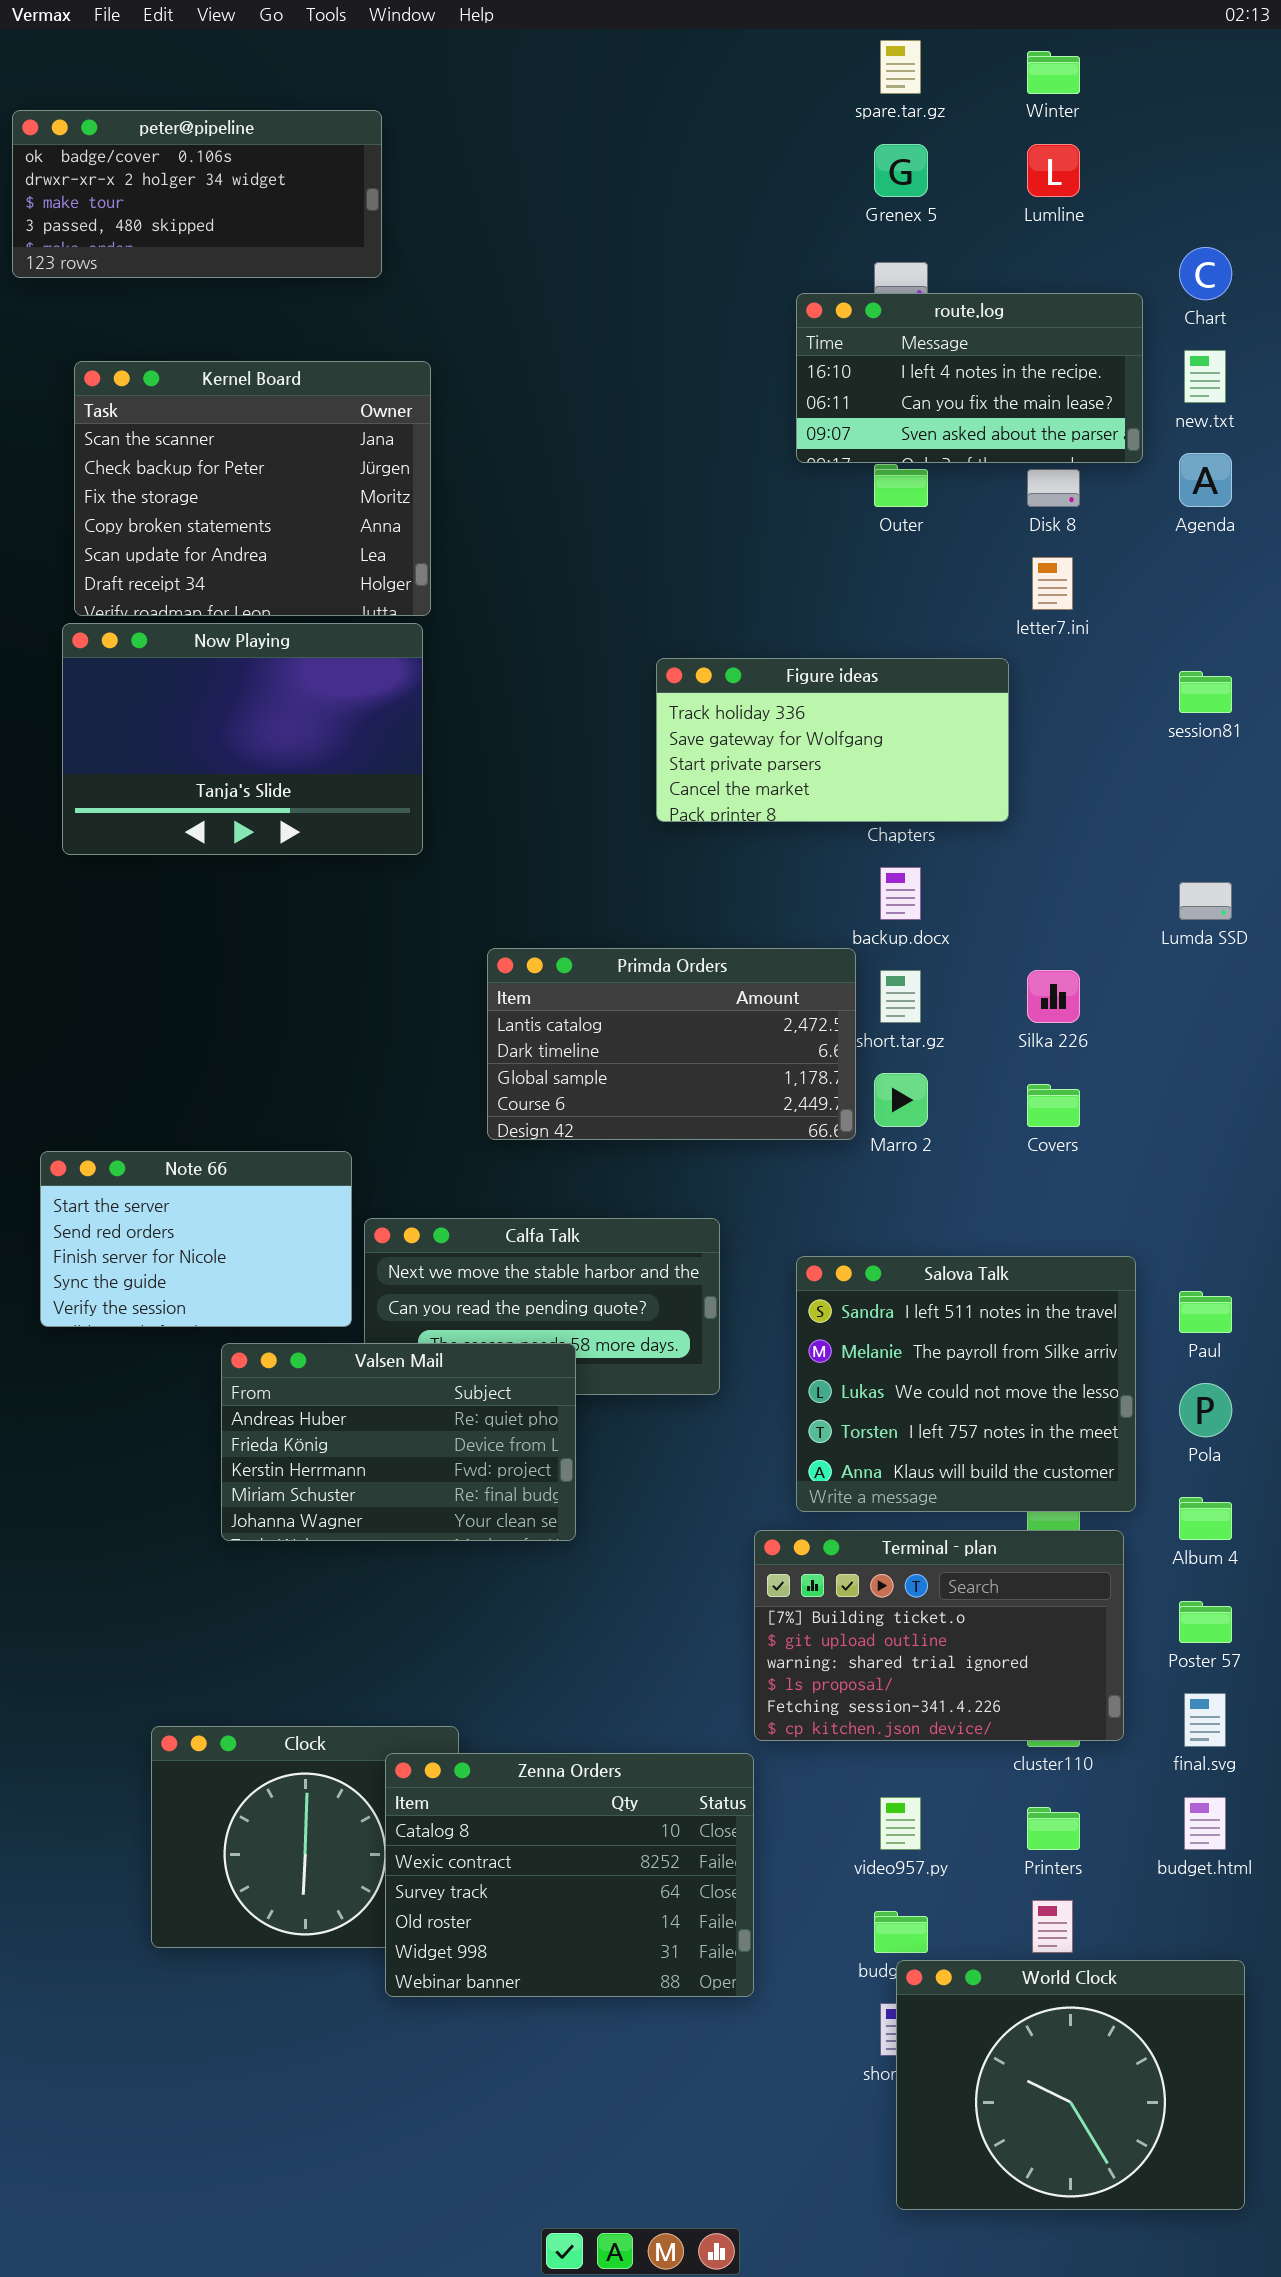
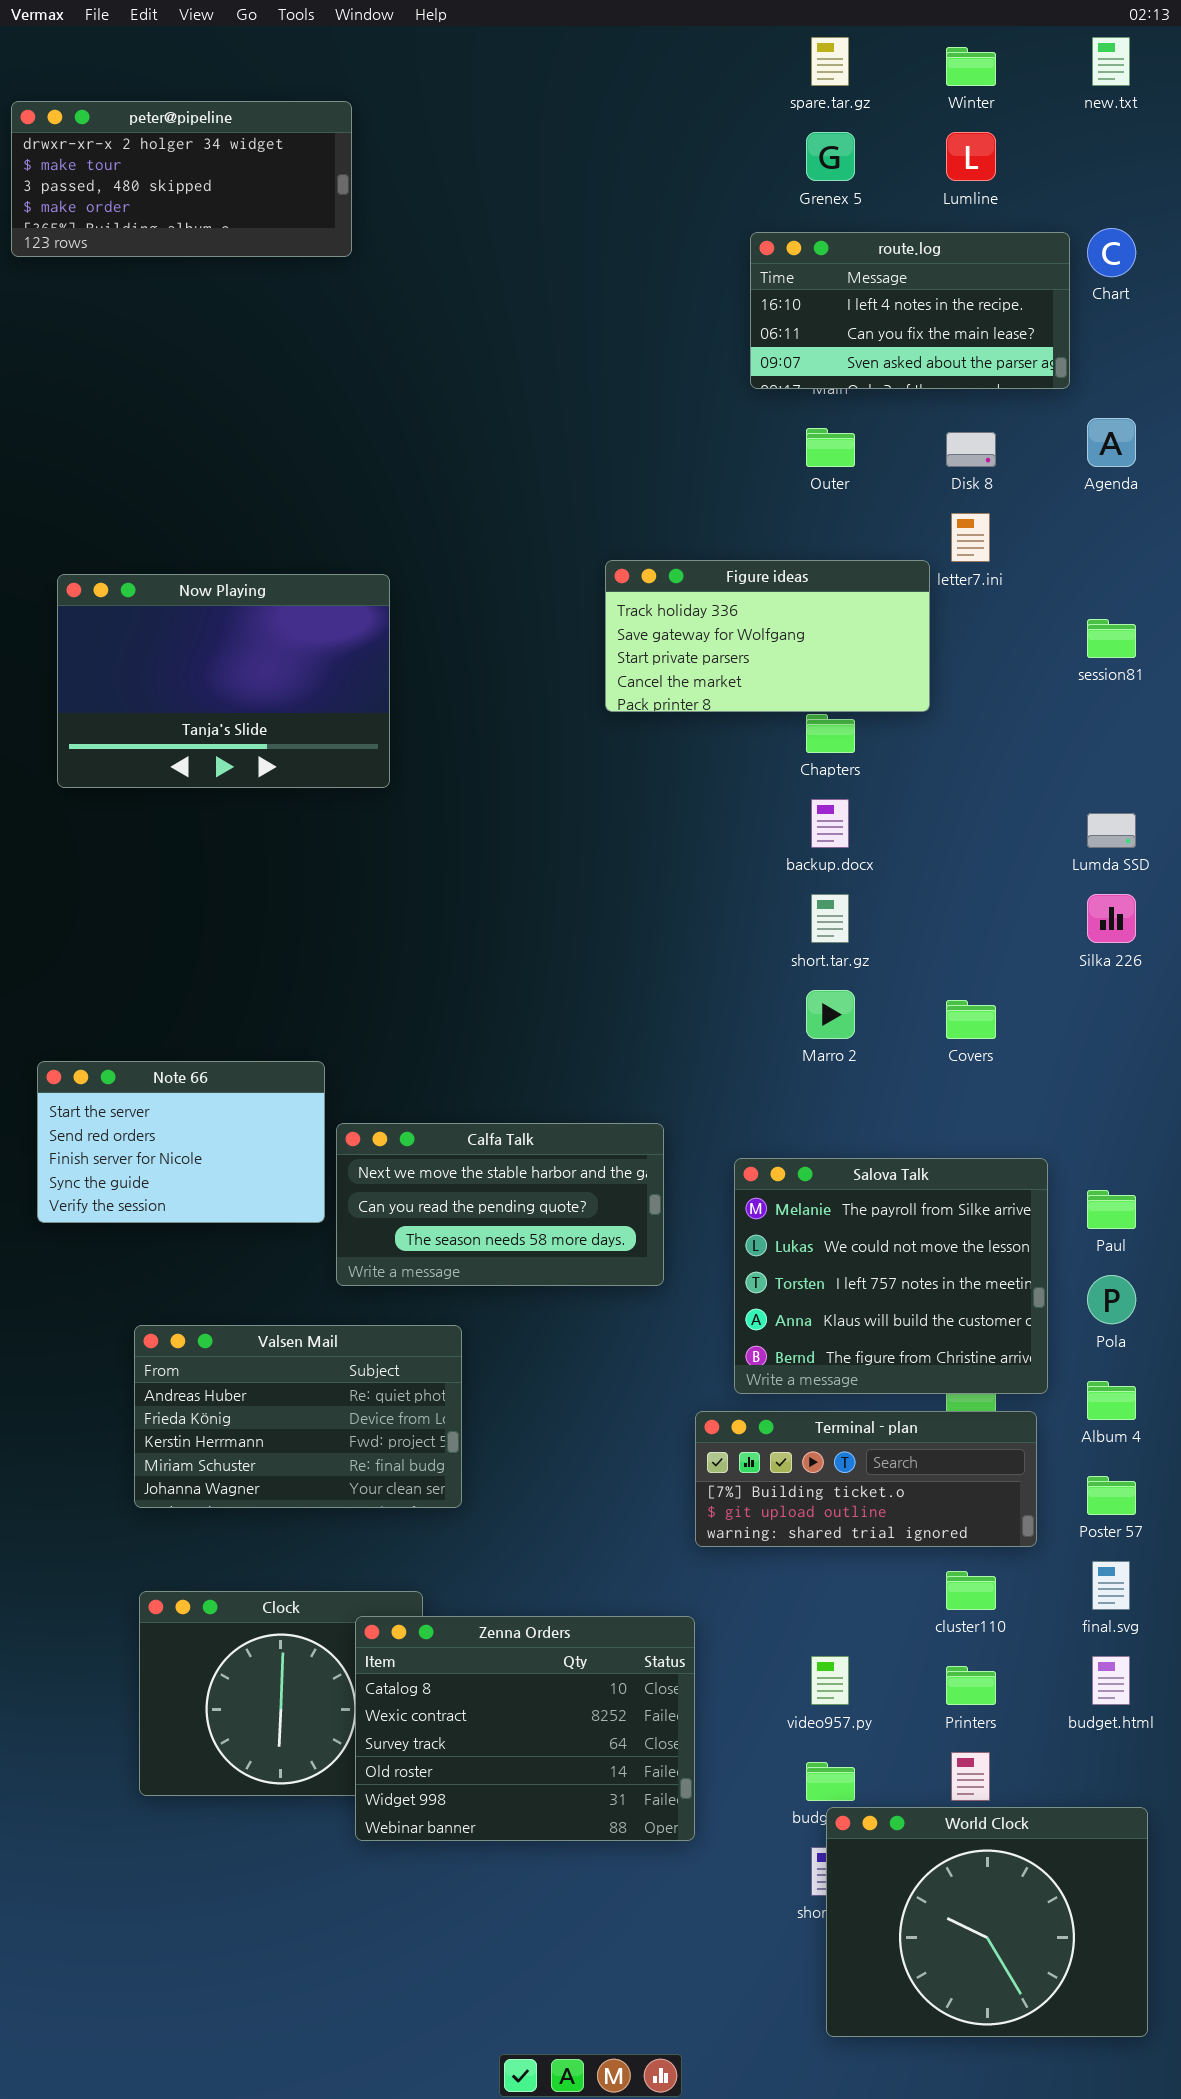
peter@pipeline: [12,110,382,278] -> [11,101,352,257], scrolled down 1 row
route.log: [796,293,1143,463] -> [750,232,1070,389], moved
new.txt: [1184,350,1226,403] -> [1092,37,1130,86], moved
Kernel Board: [74,361,431,616] -> none, closed
Figure ideas: [656,658,1009,822] -> [605,560,930,712], moved
Primda Orders: [487,948,856,1140] -> none, closed
Silka 226: [1027,970,1080,1023] -> [1087,894,1136,943], moved
Salova Talk: [796,1256,1136,1512] -> [734,1158,1048,1394], scrolled down 1 row
Valsen Mail: [221,1343,576,1541] -> [134,1325,462,1508], moved
Terminal - plan: [754,1530,1124,1741] -> [695,1411,1037,1547], resized

